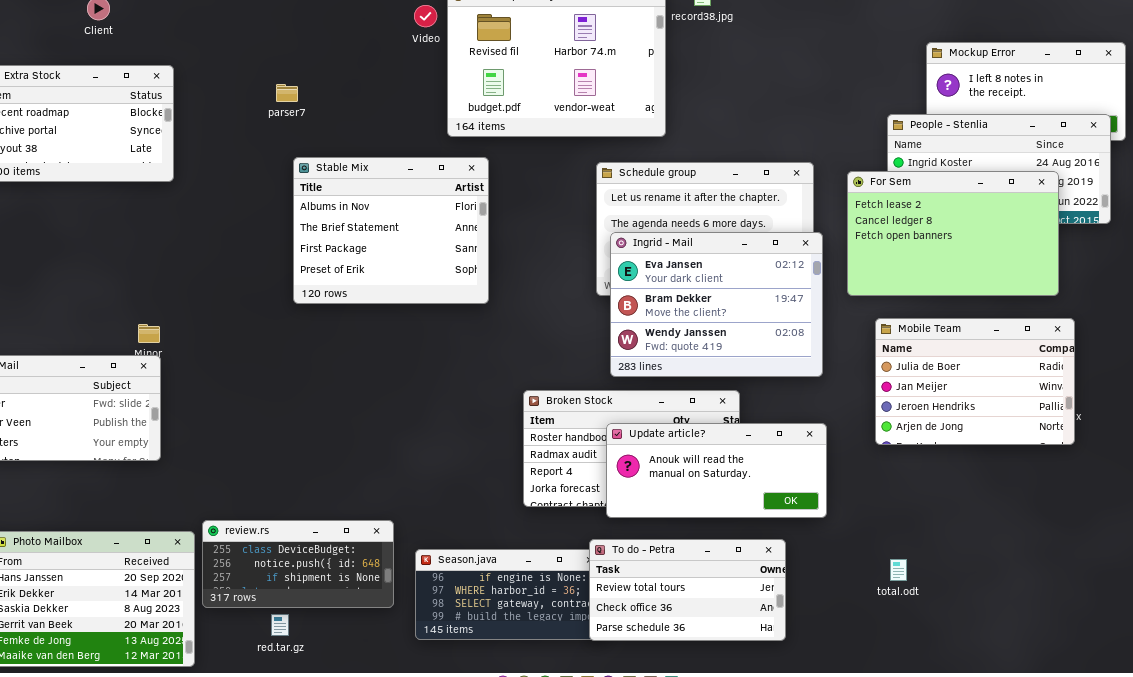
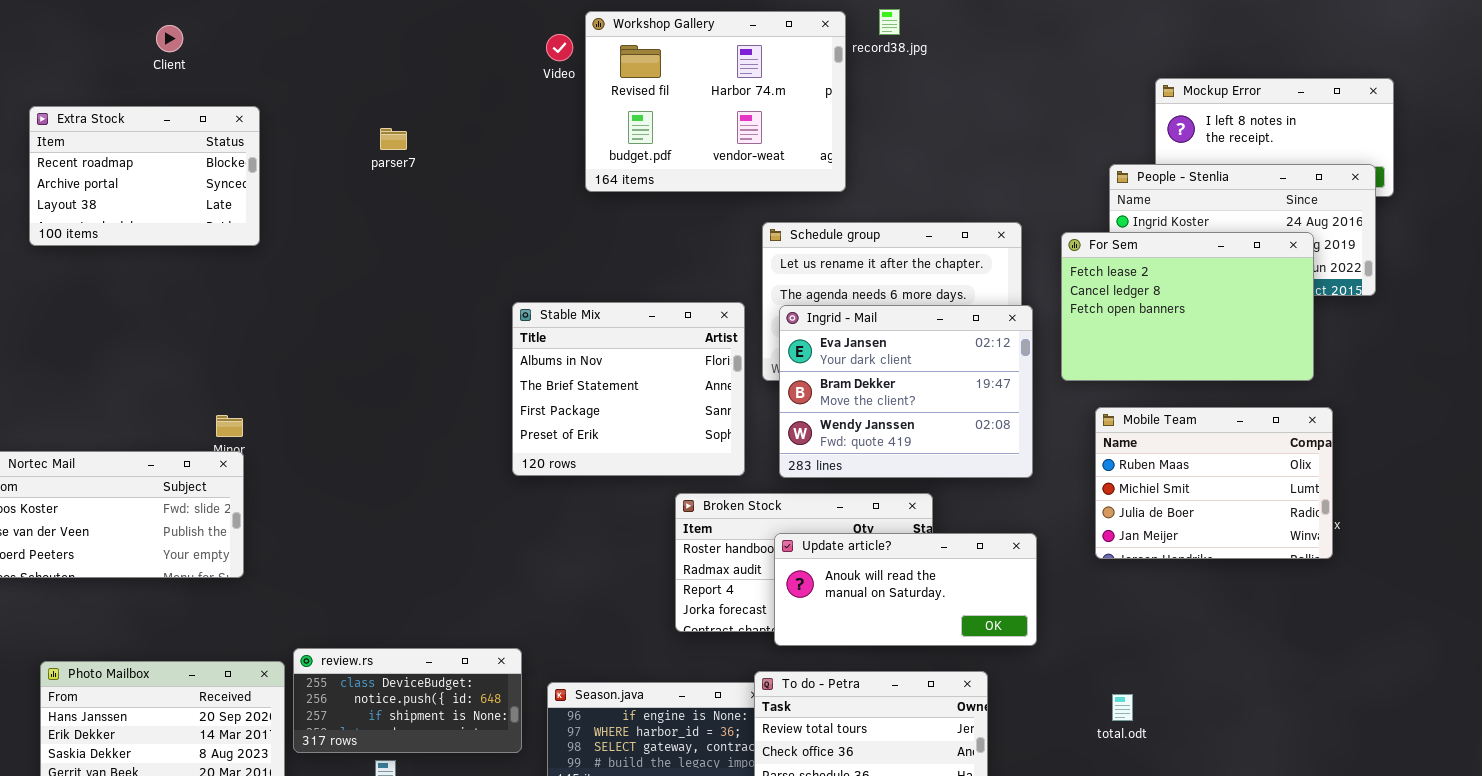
Stable Mix: [293,157,489,304] -> [512,302,745,476], moved
Mobile Team: [875,318,1075,445] -> [1095,407,1333,559], scrolled up 2 rows

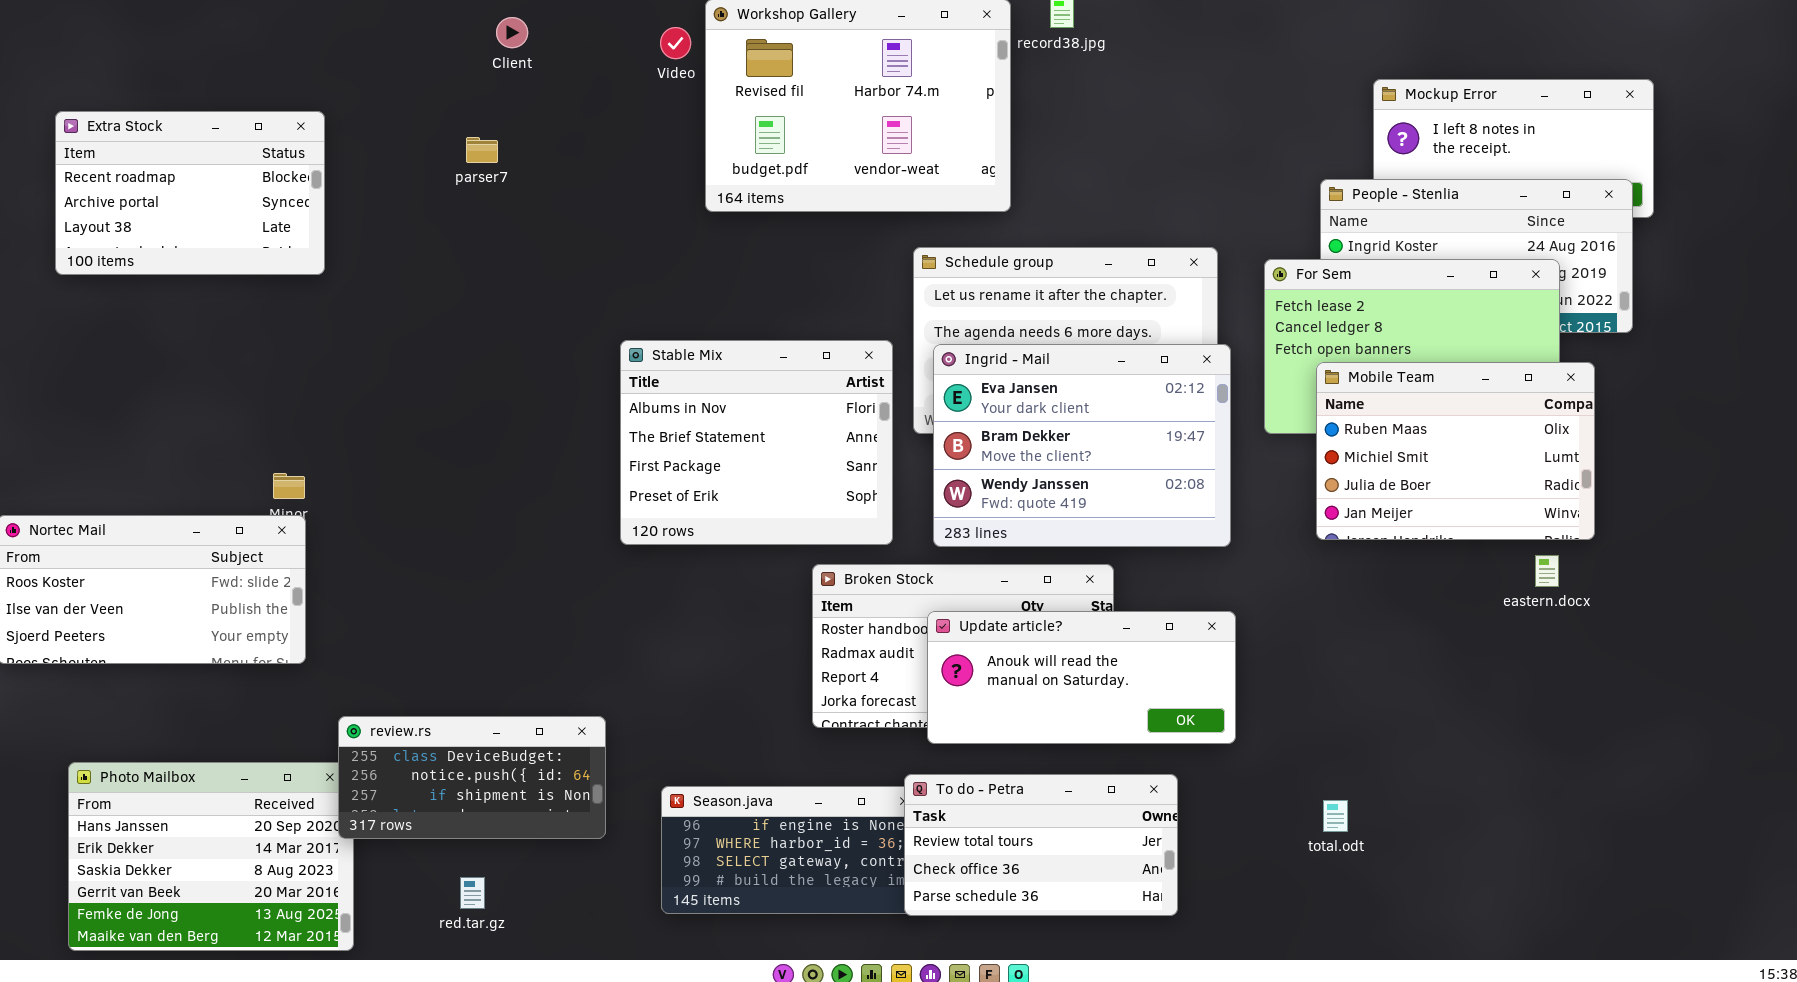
Client: [156,25,183,52] -> [496,17,528,48], moved
Mobile Team: [1095,407,1333,559] -> [1316,362,1595,540], moved
review.rs: [293,648,522,753] -> [338,716,606,839], moved

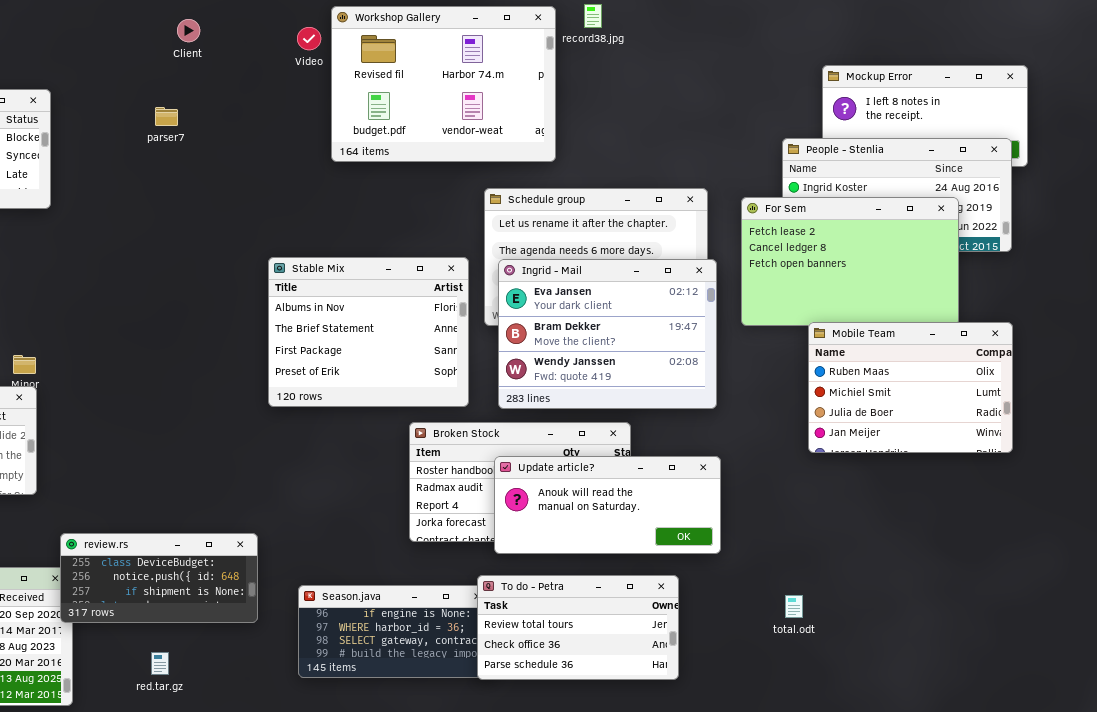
Mobile Team: [1316,362,1595,540] -> [808,322,1013,453], moved

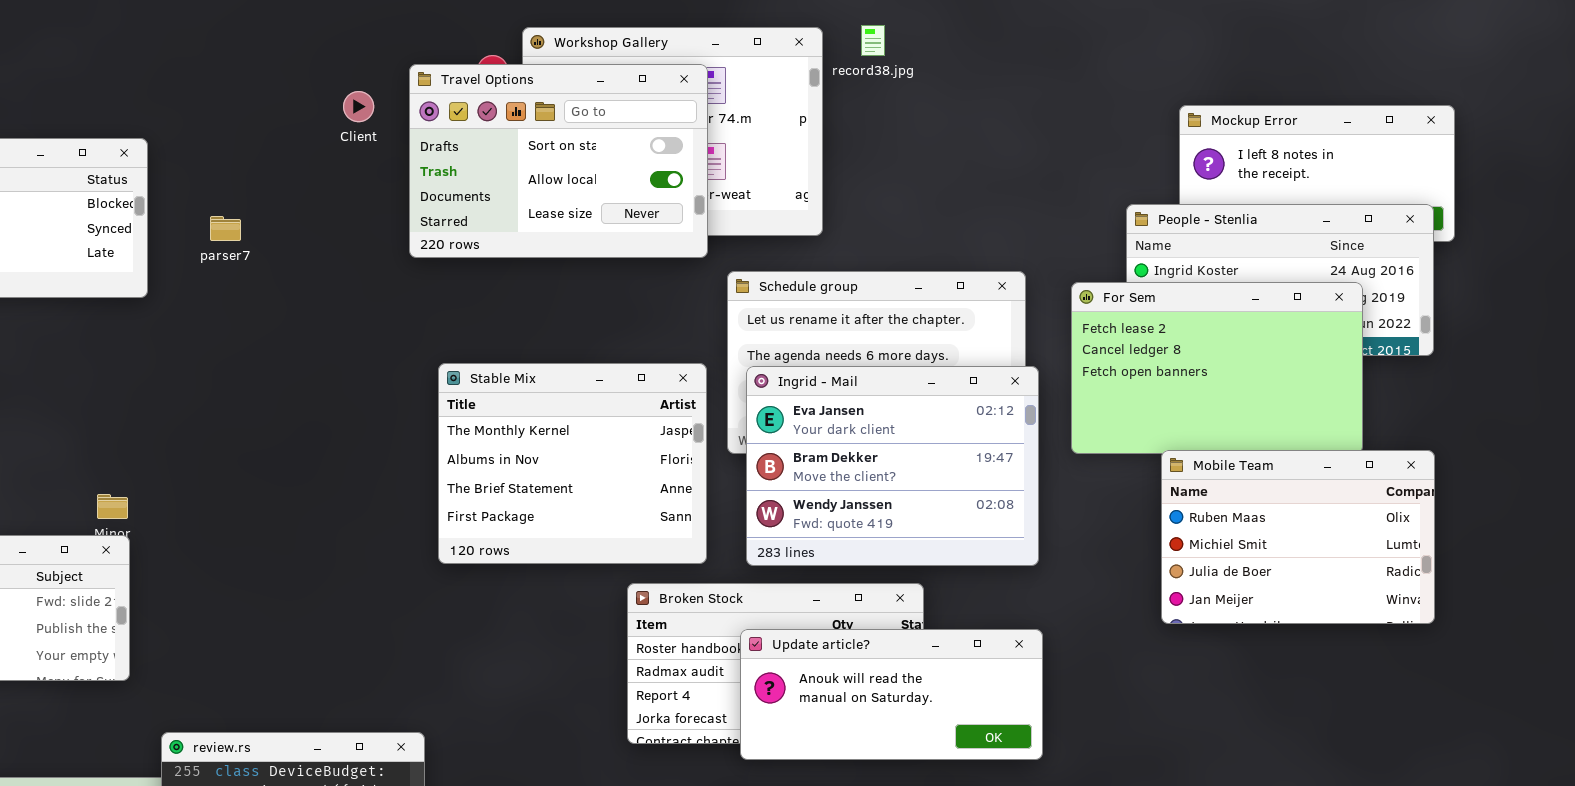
Client: [177,19,200,42] -> [343,91,374,122], moved
Travel Options: none -> [409,64,708,258], opened
parser7: [155,107,178,126] -> [210,216,241,241], moved
Stable Mix: [268,257,469,407] -> [438,363,707,564], scrolled up 1 row

